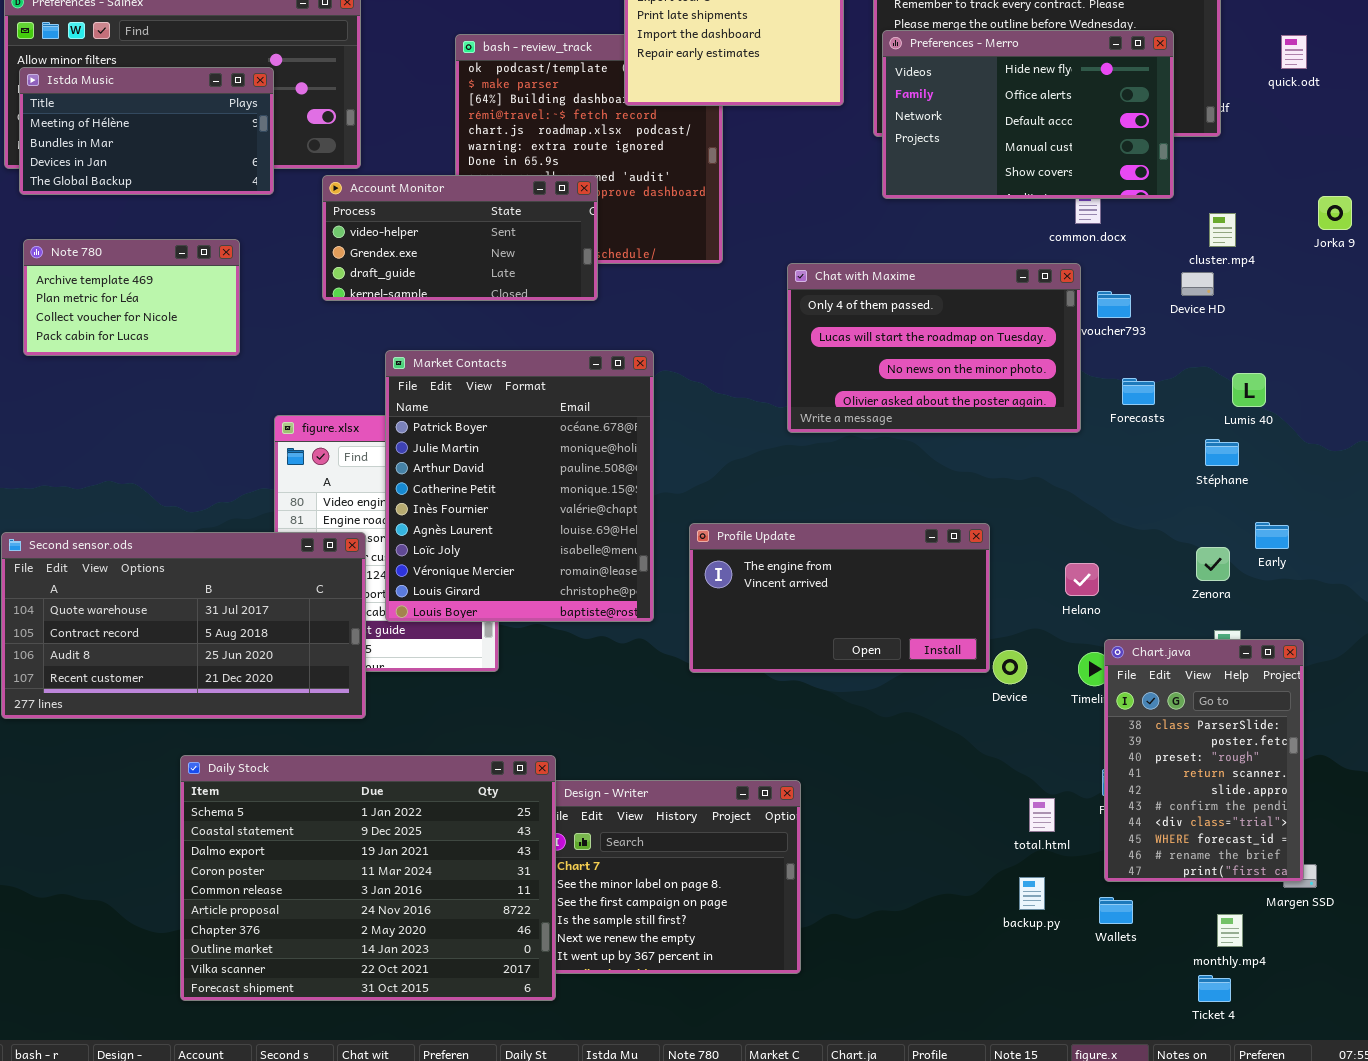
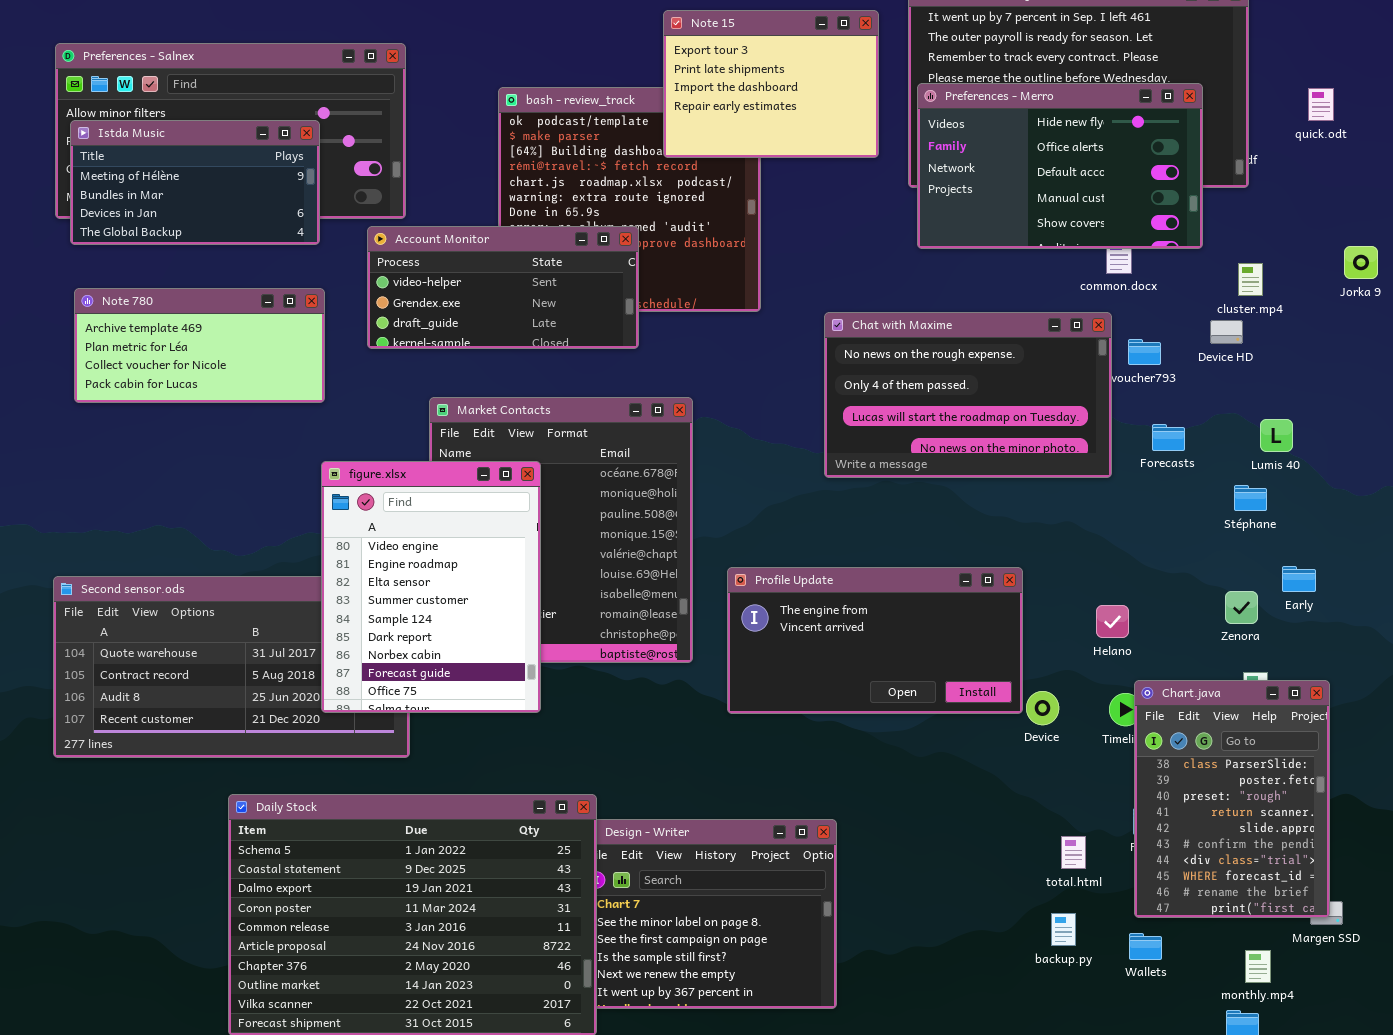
Note 780: [23,239,240,356] -> [74,288,325,403], resized
Chat with Maxime: [787,263,1081,433] -> [824,312,1112,478], scrolled up 1 row
figure.xlsx: [274,415,499,672] -> [321,461,541,713], raised

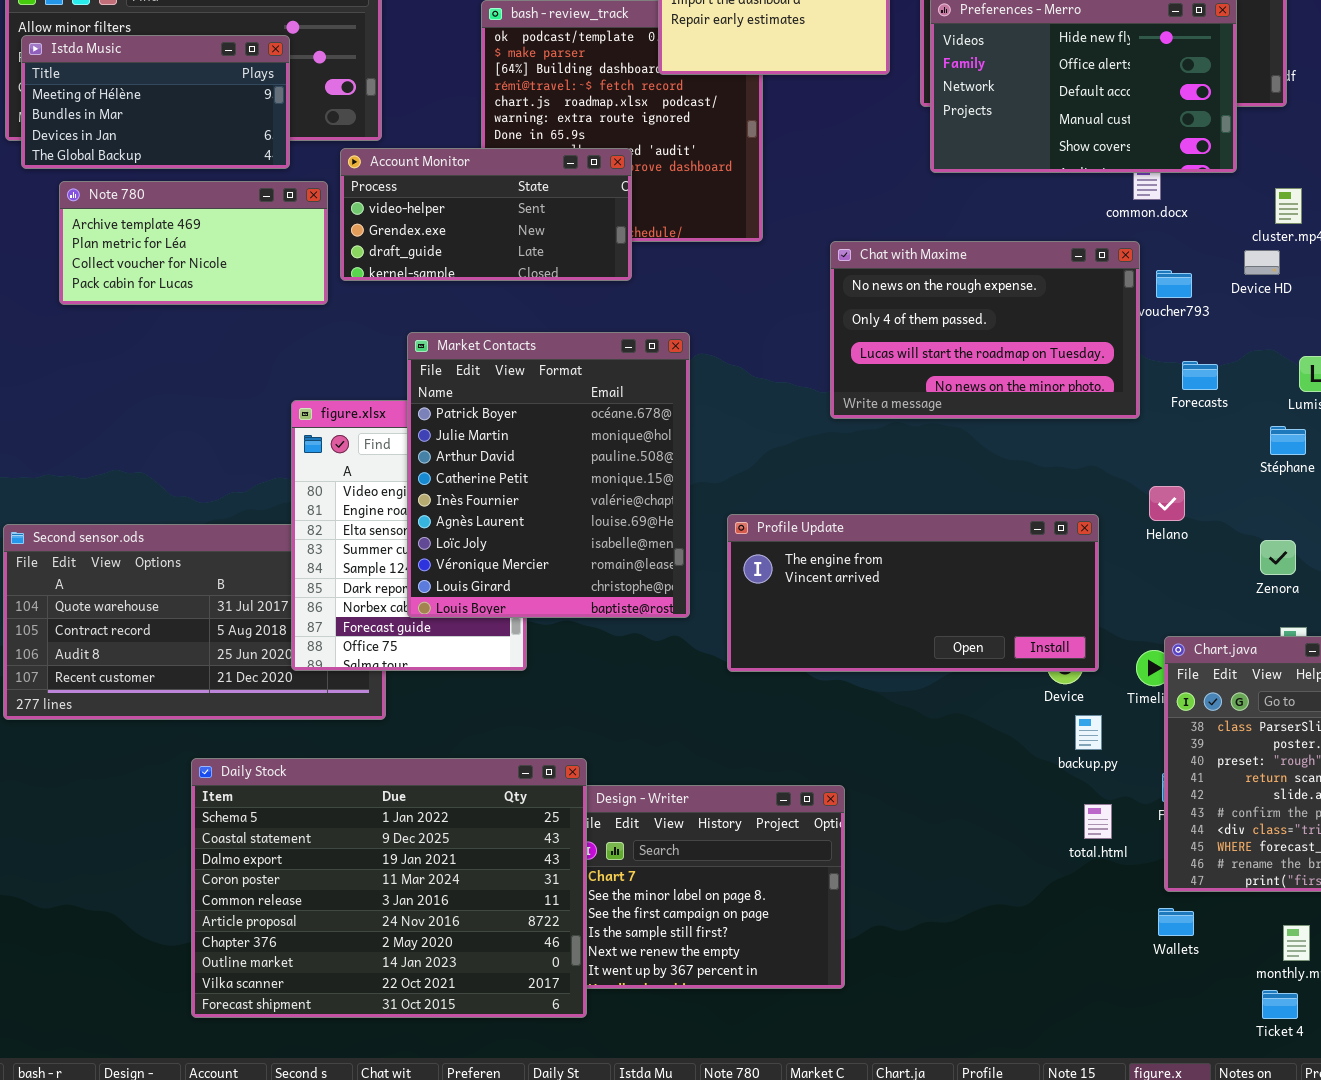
Note 780: [74,288,325,403] -> [59,181,328,305], moved
Market Contacts: [429,397,693,663] -> [407,332,690,618], raised
Profile Update: [727,567,1023,714] -> [727,514,1099,672], resized
Helano: [1096,605,1129,638] -> [1149,486,1185,521], moved
backup.py: [1051,913,1076,946] -> [1075,715,1102,750], moved

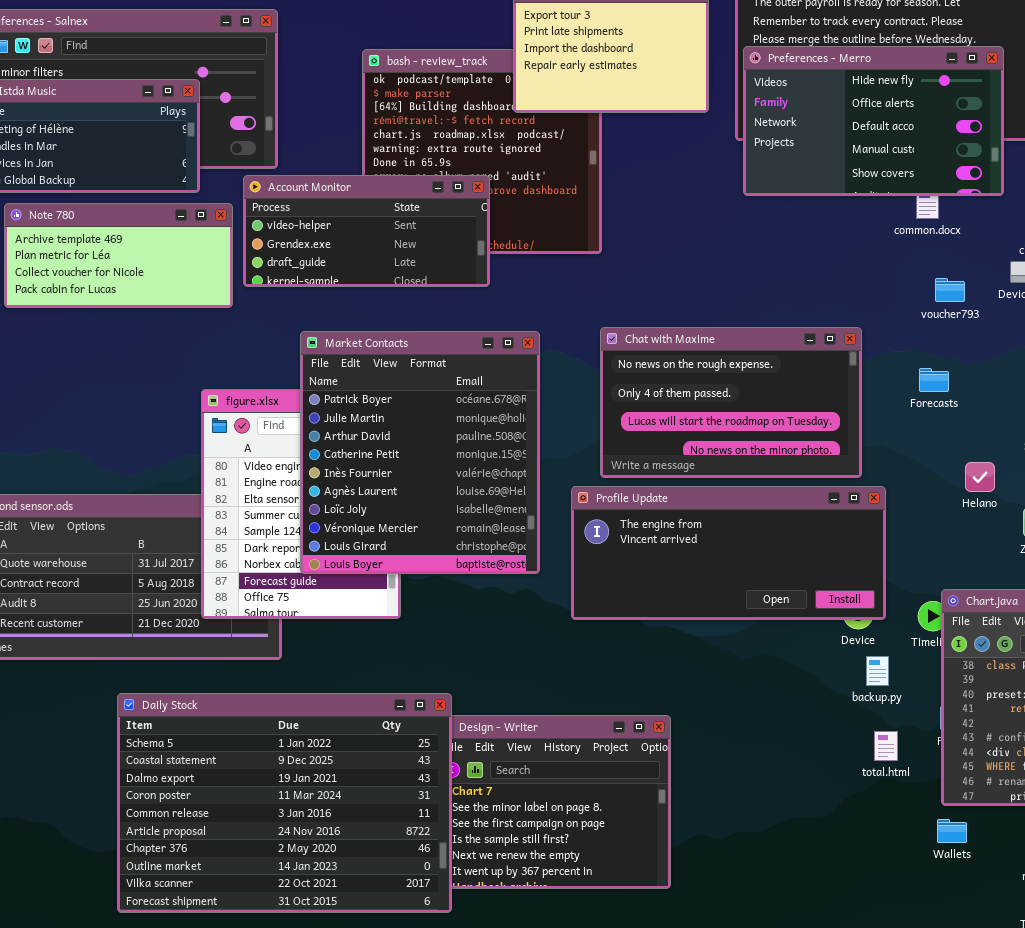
Chat with Maxime: [830,241,1140,419] -> [600,327,862,478], moved
Forecasts: [1182,361,1218,390] -> [919,368,949,392], moved
Helano: [1149,486,1185,521] -> [965,462,995,492], moved

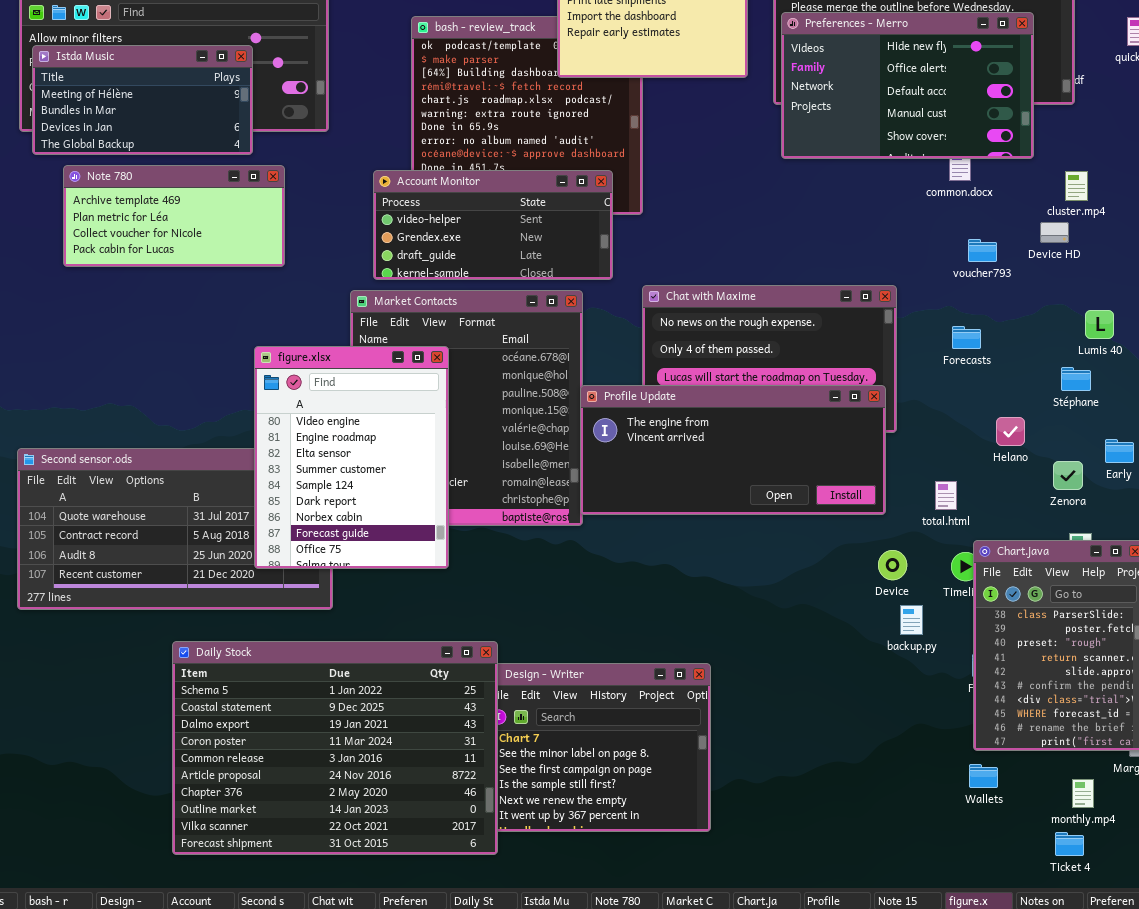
Account Monitor: [243,175,490,287] -> [373,170,613,280], moved
figure.xlsx: [201,389,401,619] -> [254,346,449,569], raised
Profile Update: [571,486,886,620] -> [580,385,886,515], moved
total.html: [874,731,898,761] -> [935,481,957,510], moved

